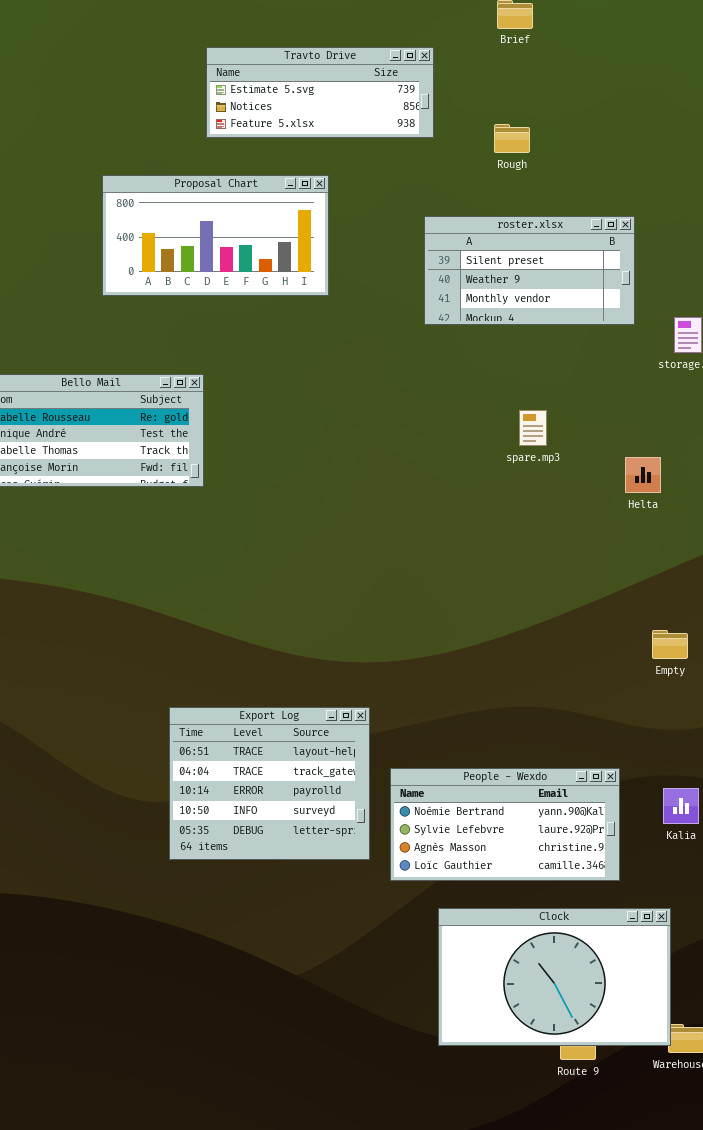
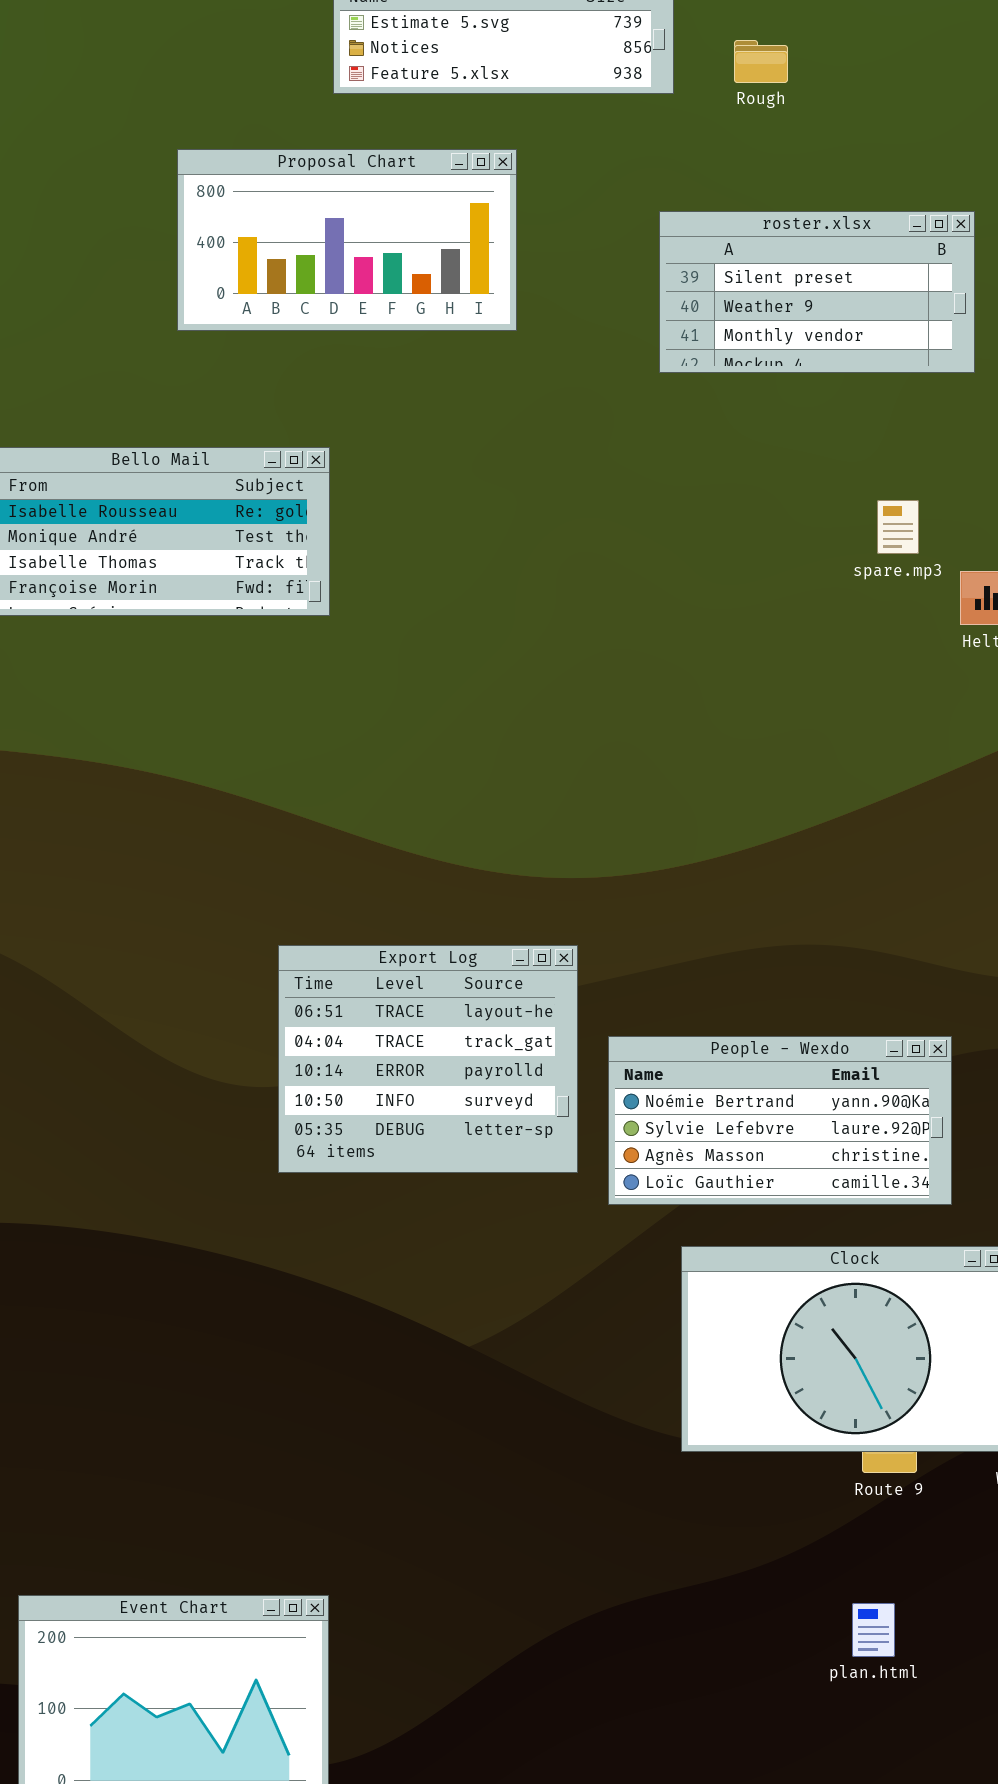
Rough: [494,124,530,153] -> [734,40,788,83], moved
spare.mp3: [519,410,547,446] -> [877,500,919,554], moved

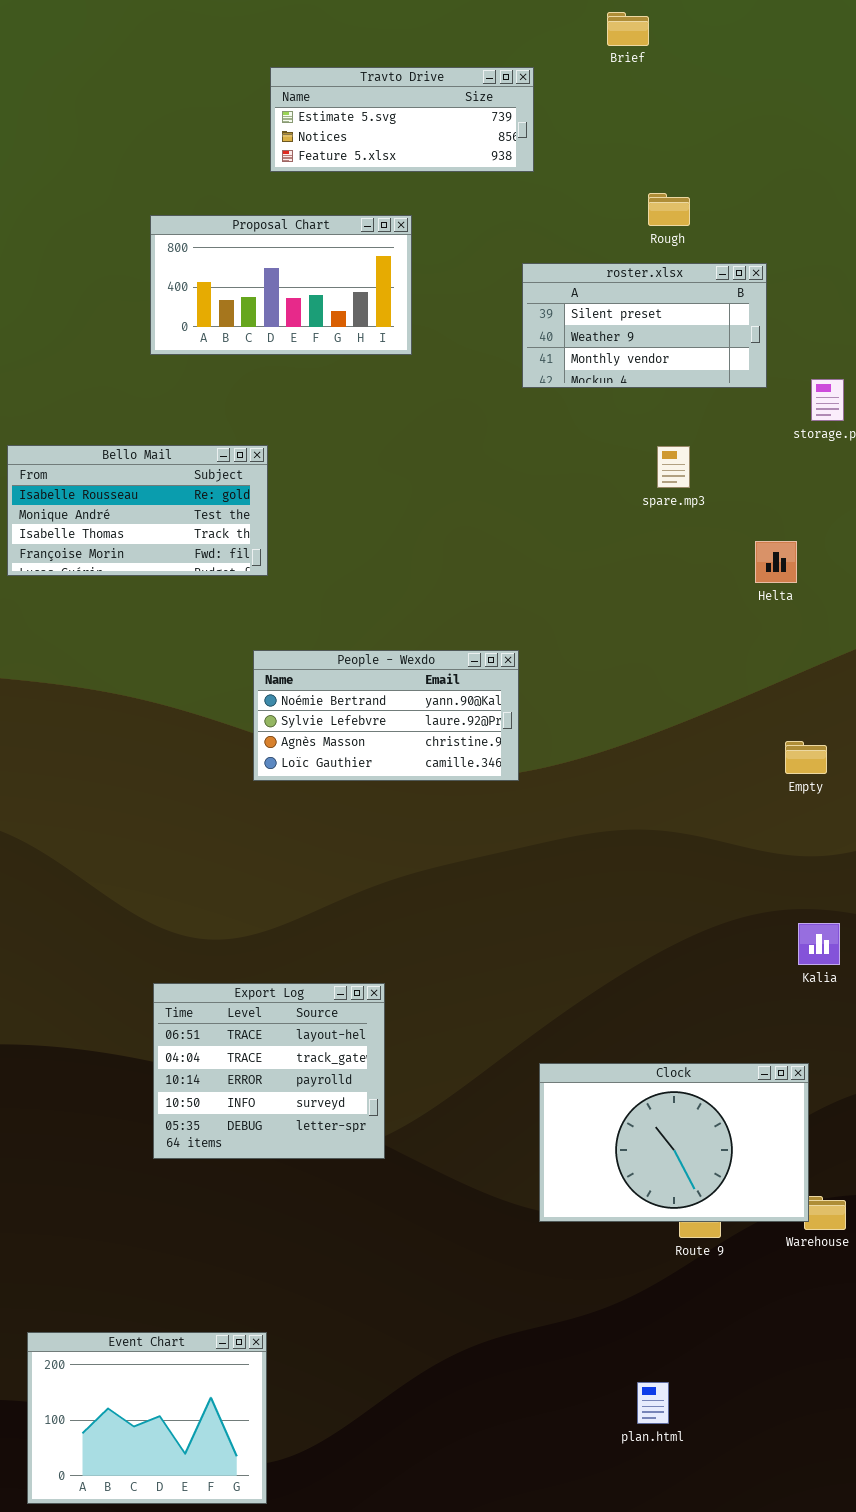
Rough: [734,40,788,83] -> [648,193,690,226], moved
spare.mp3: [877,500,919,554] -> [657,446,690,488], moved
Export Log: [278,945,578,1173] -> [153,983,385,1159], moved
People - Wexdo: [608,1036,952,1205] -> [253,650,519,781], moved
plan.html: [852,1603,895,1657] -> [637,1382,669,1424], moved

